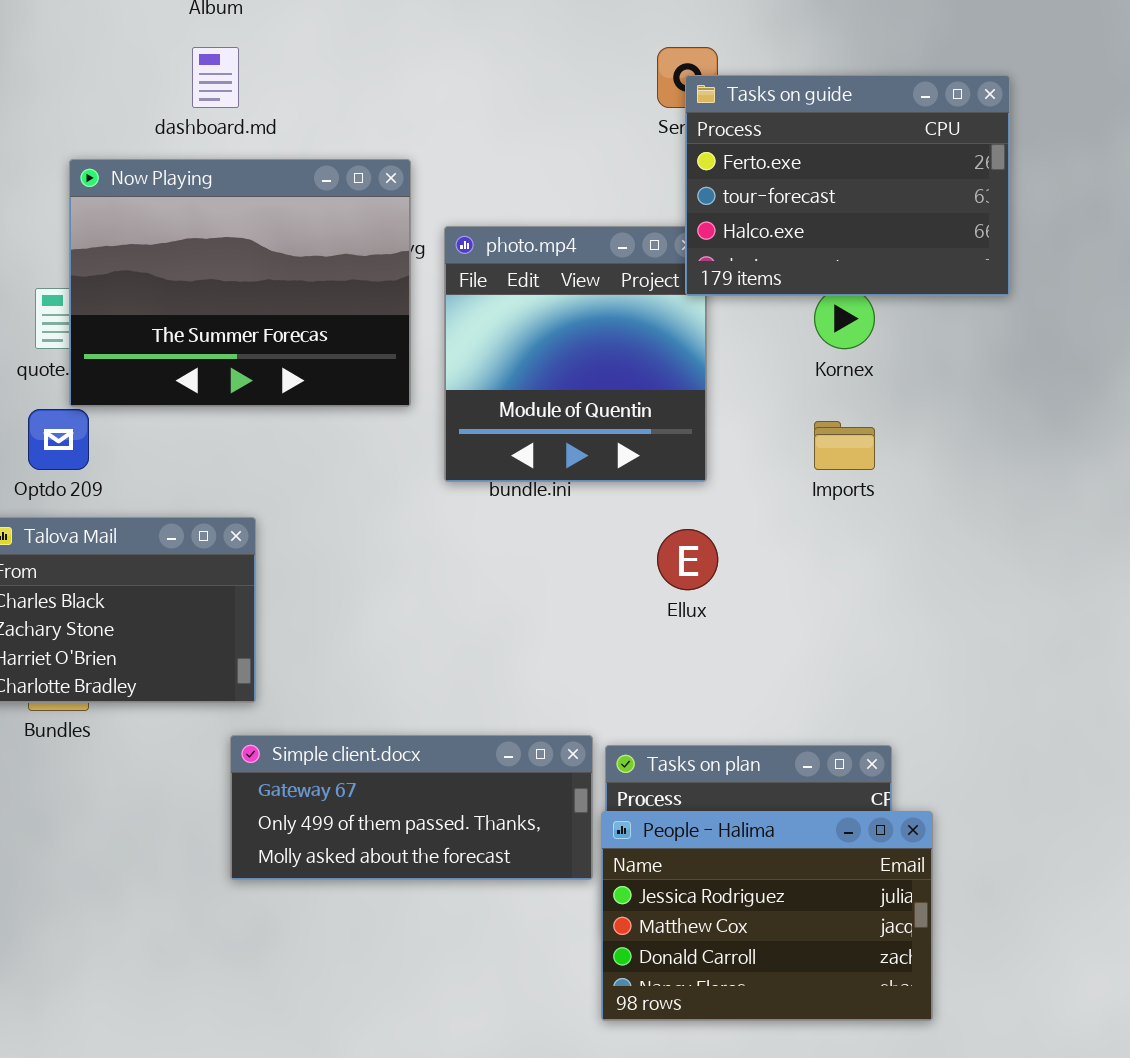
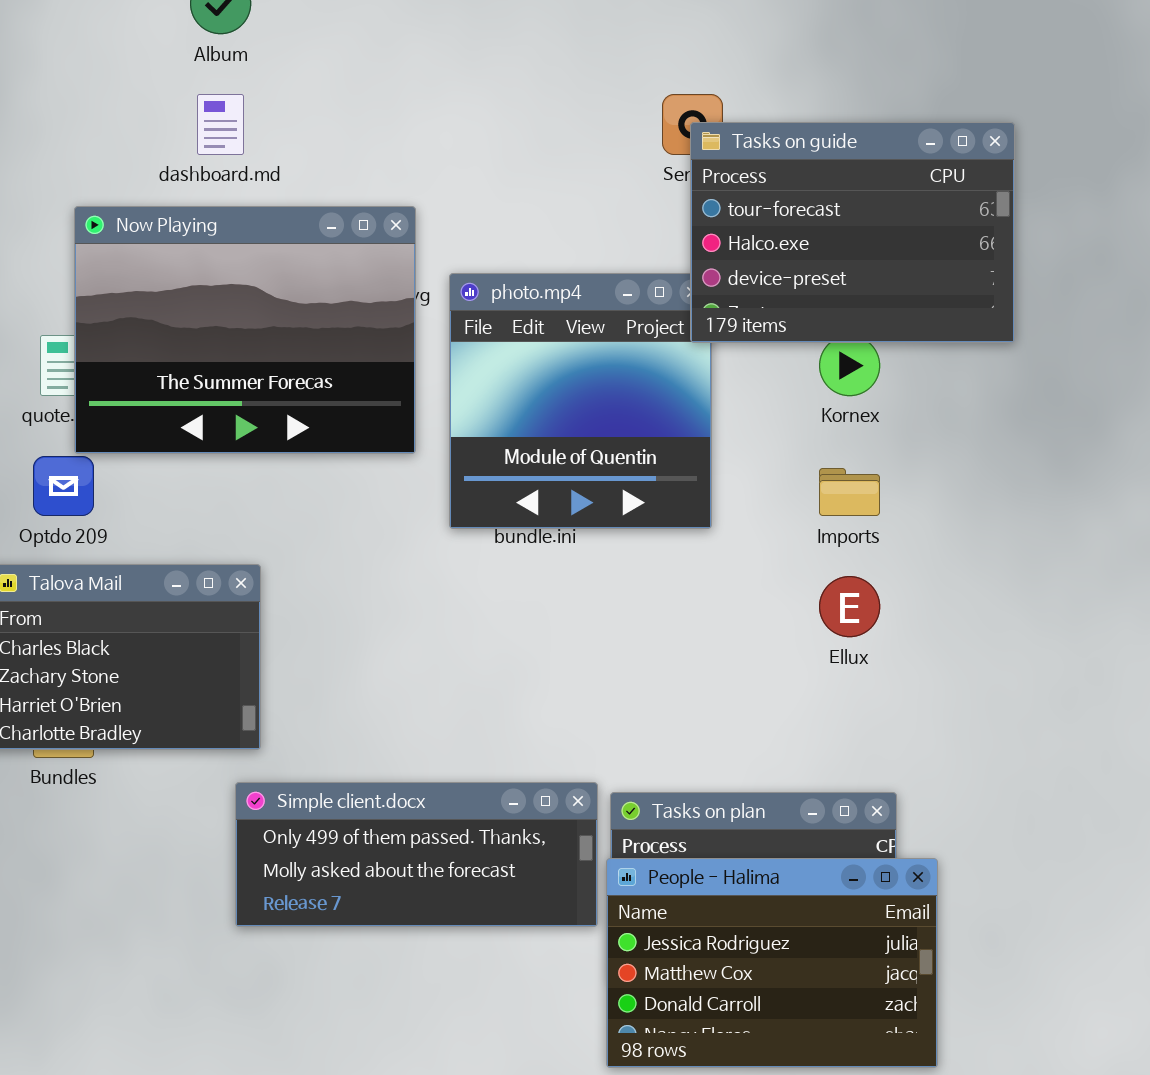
Tasks on guide: [685,75,1010,296] -> [690,122,1015,343], scrolled down 1 row
Ellux: [657,529,718,590] -> [819,576,880,637], moved
Simple client.docx: [230,735,593,880] -> [235,782,598,927], scrolled down 1 row

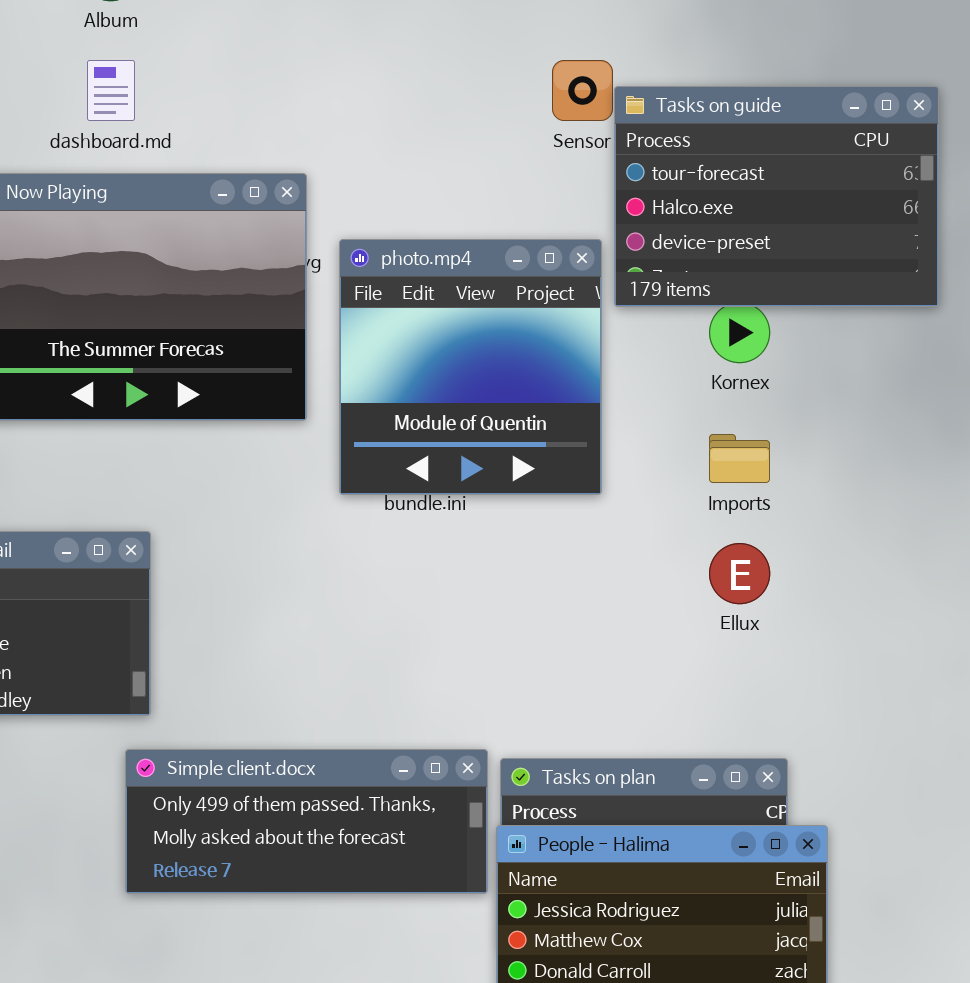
Tasks on guide: [690,122,1015,343] -> [614,86,939,307], moved

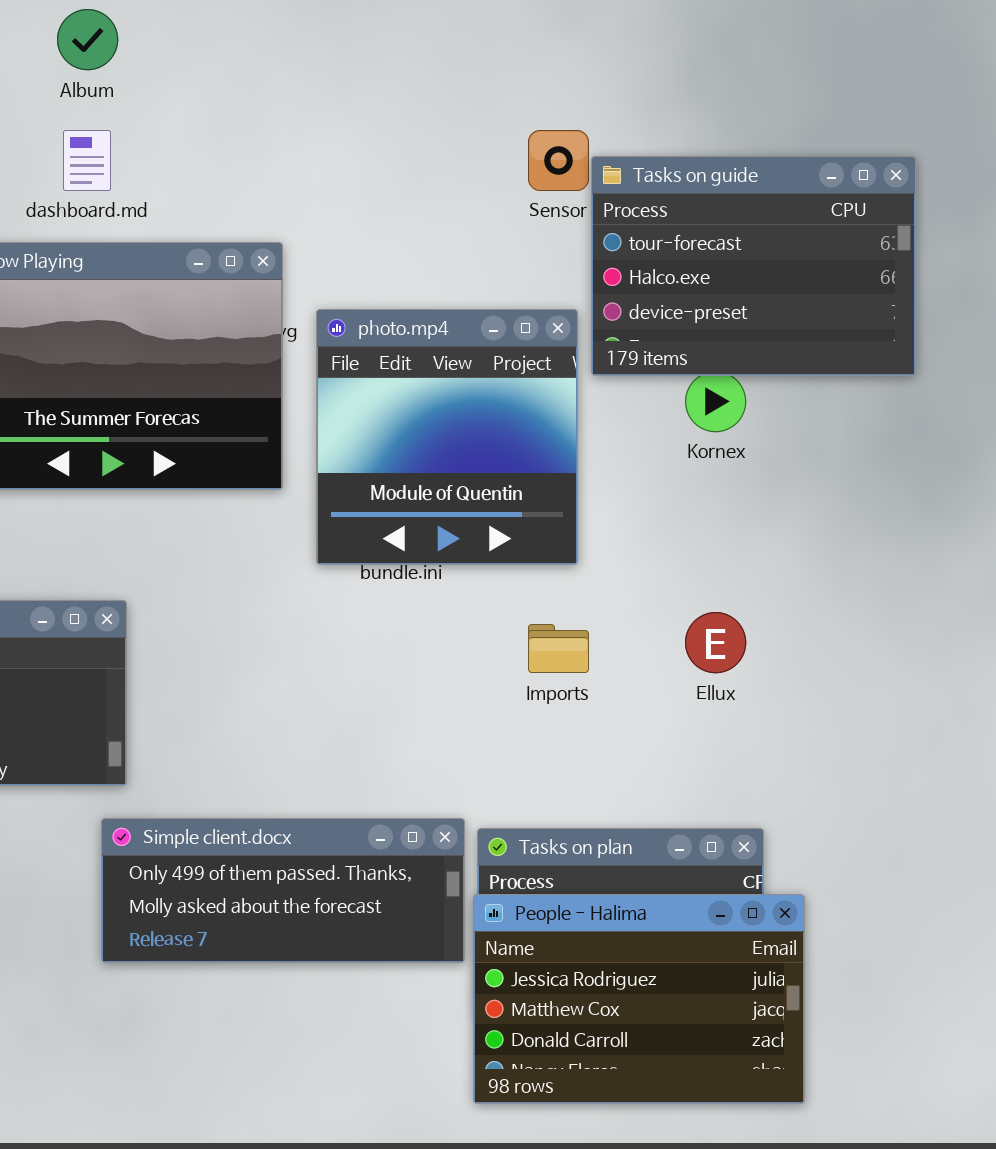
Imports: [709,434,770,483] -> [528,624,589,673], moved

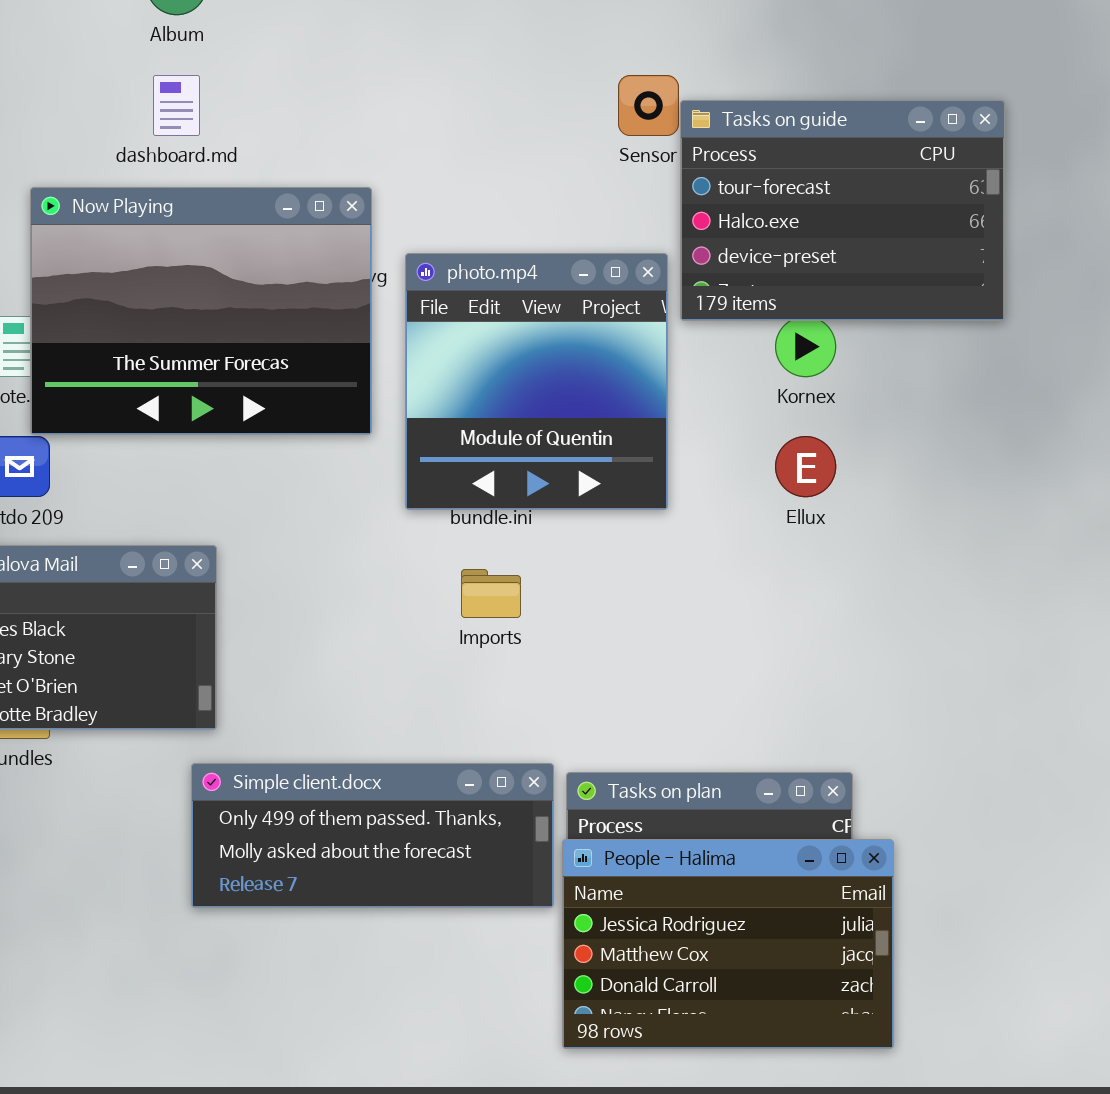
Ellux: [685,612,746,673] -> [775,436,836,497], moved
Imports: [528,624,589,673] -> [461,569,521,618], moved

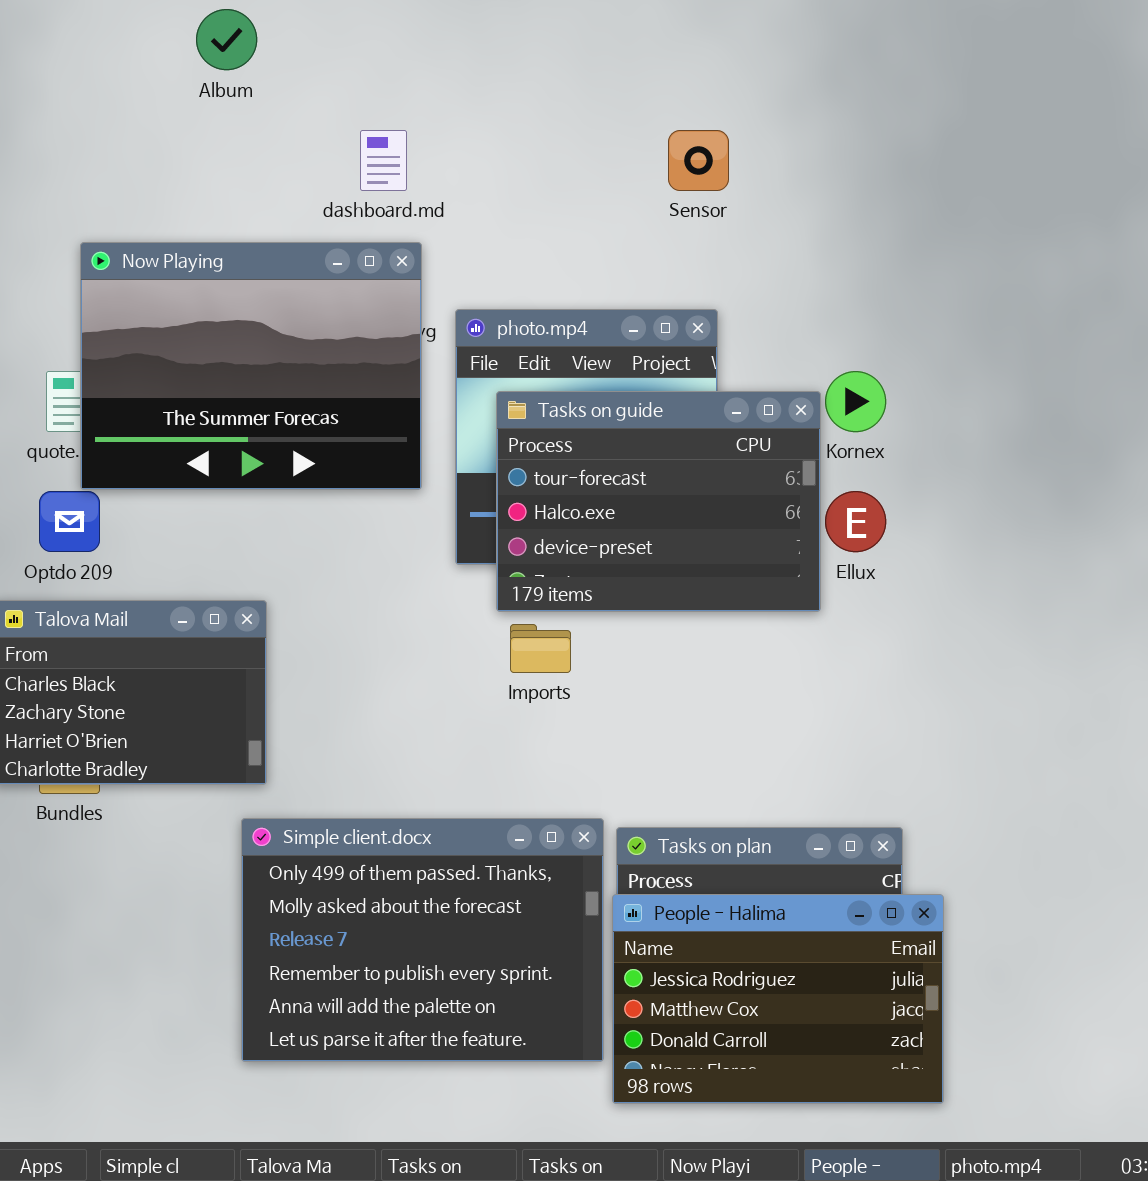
dashboard.md: [153,75,200,136] -> [360,130,407,191], moved
Tasks on guide: [680,100,1005,321] -> [496,391,821,612], moved
Simple client.docx: [191,763,554,908] -> [241,818,604,1062], resized

